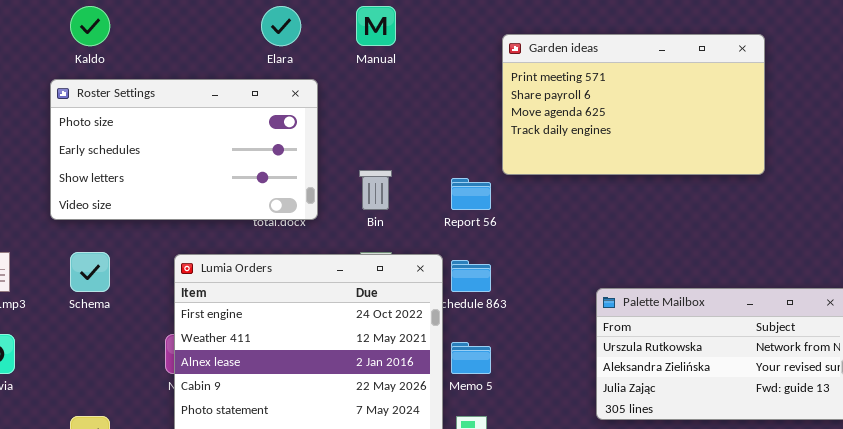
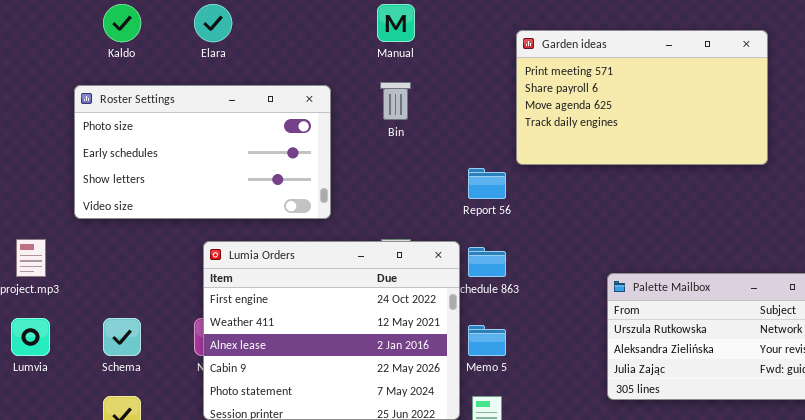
Elara: [261,6,301,46] -> [194,4,232,42], moved
Roster Settings: [50,79,318,220] -> [74,85,331,219], moved
Bin: [359,170,392,210] -> [380,82,411,120], moved
Schema: [70,252,110,292] -> [103,318,141,356], moved

